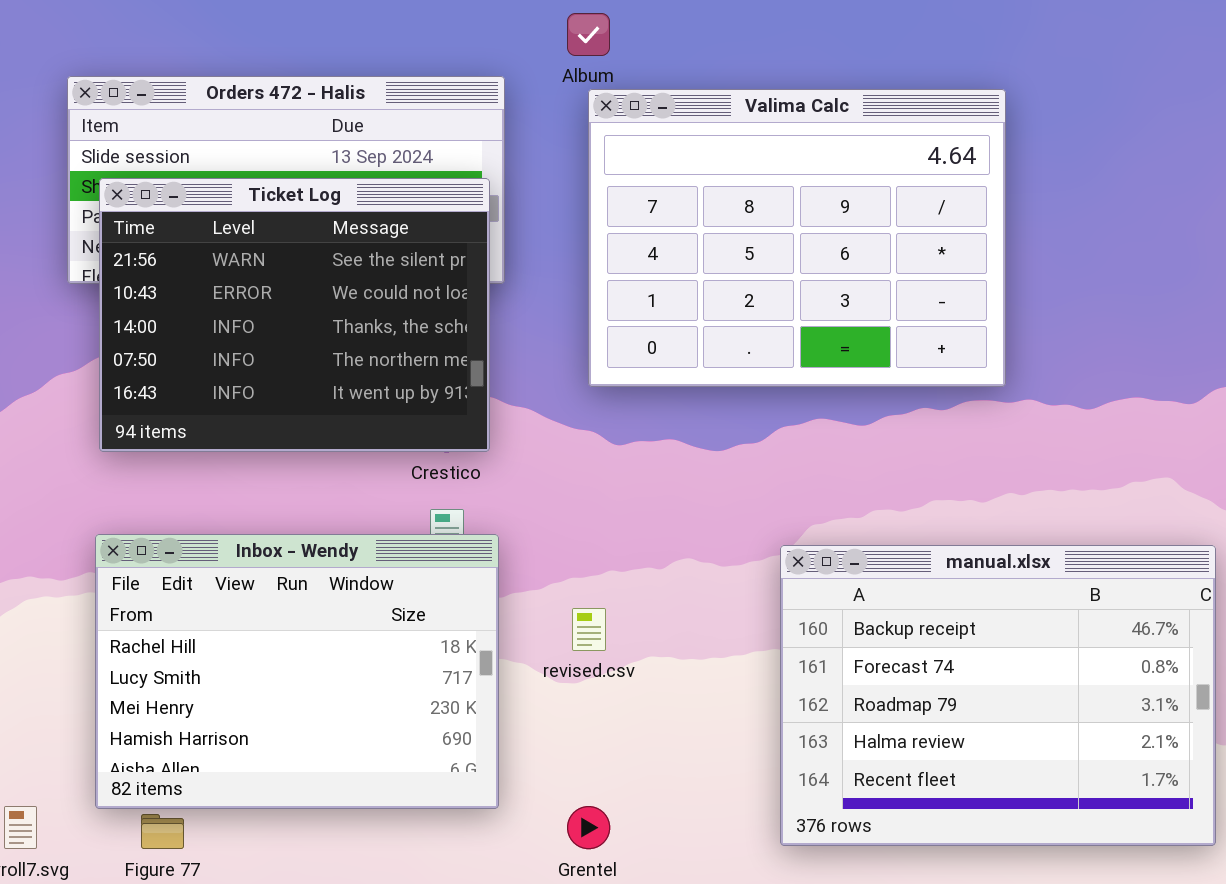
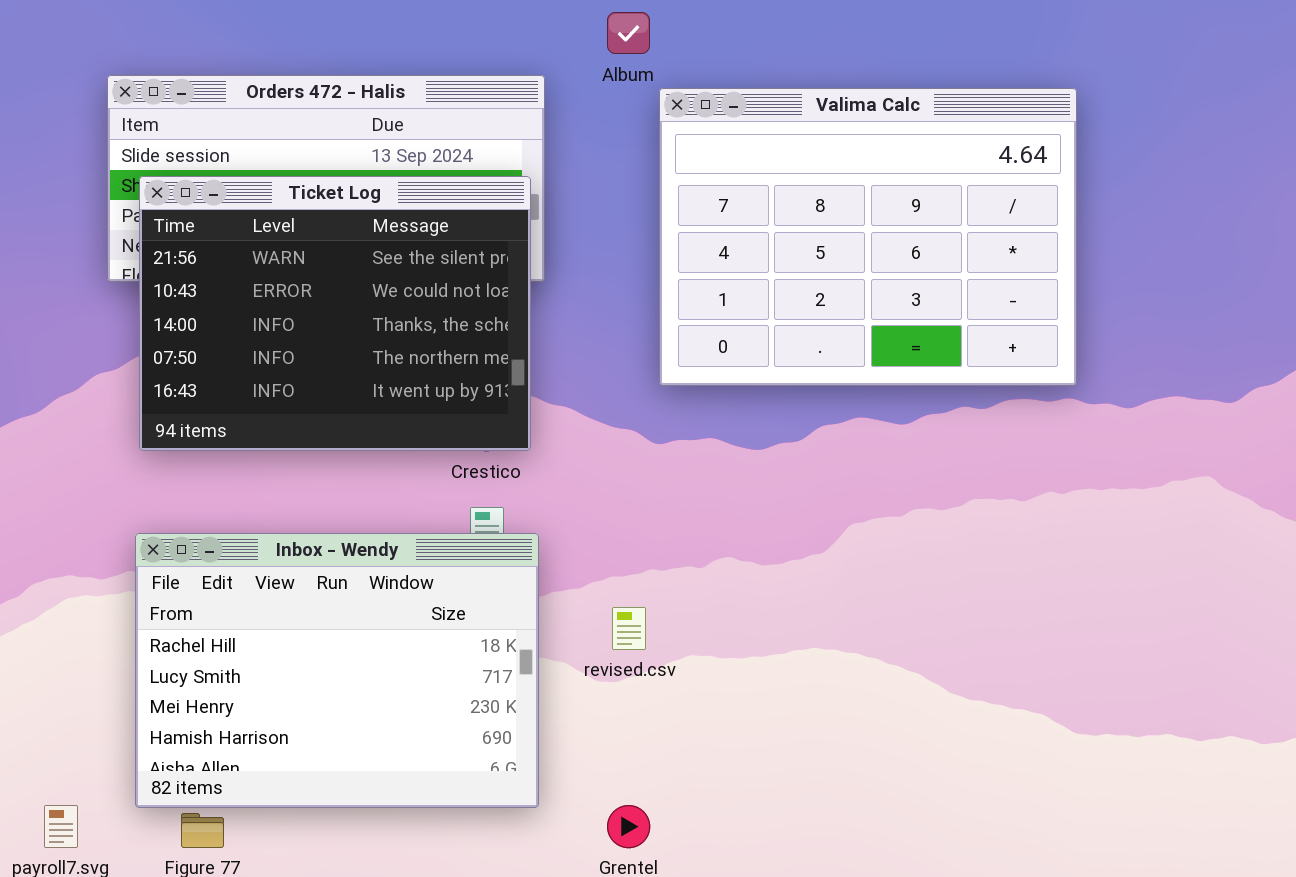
Valima Calc: [588,89,1006,387] -> [659,88,1077,386], moved
manual.xlsx: [780,545,1216,846] -> none, closed

